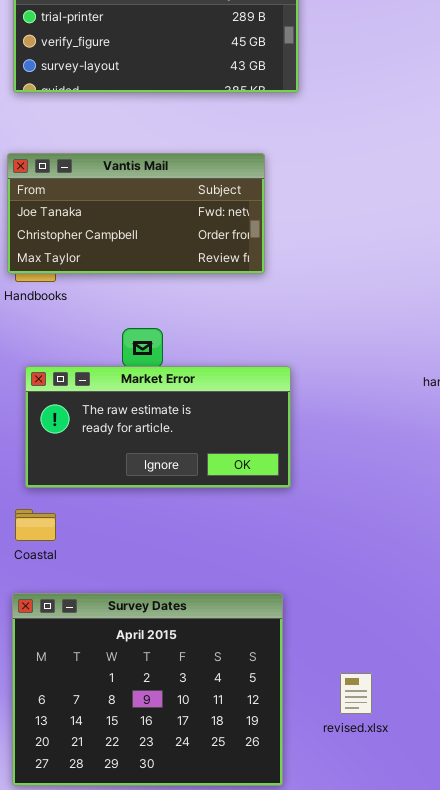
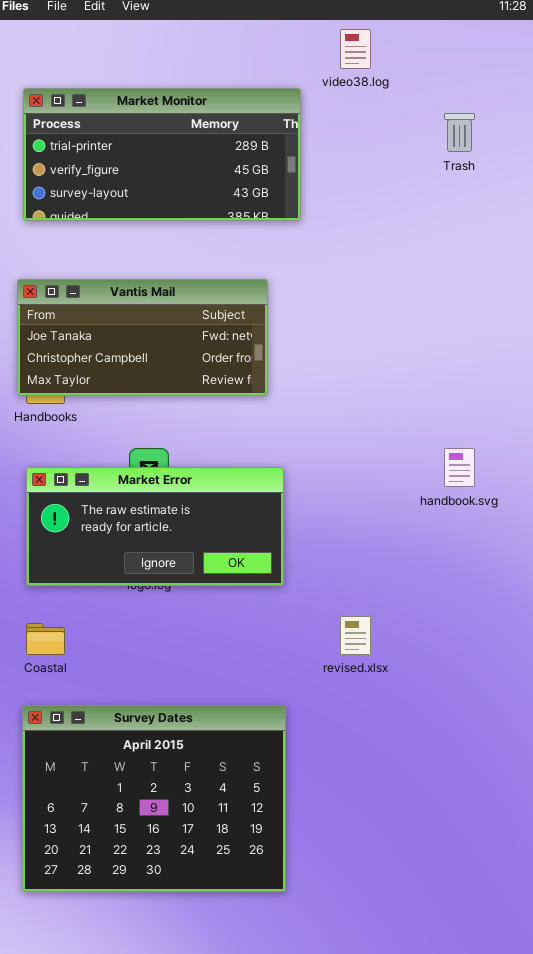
Market Error: [25,366,291,488] -> [26,467,284,586], moved
revised.xlsx: [340,673,372,714] -> [340,616,371,655], moved

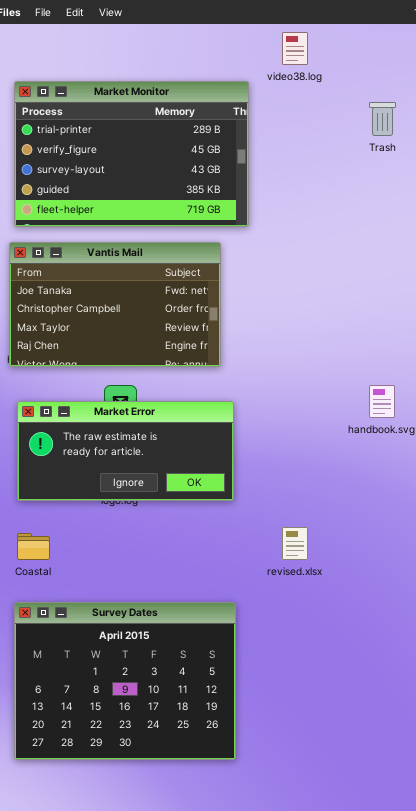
Market Monitor: [23,88,301,221] -> [14,81,249,227], resized
Vantis Mail: [17,279,268,396] -> [9,242,221,367], resized

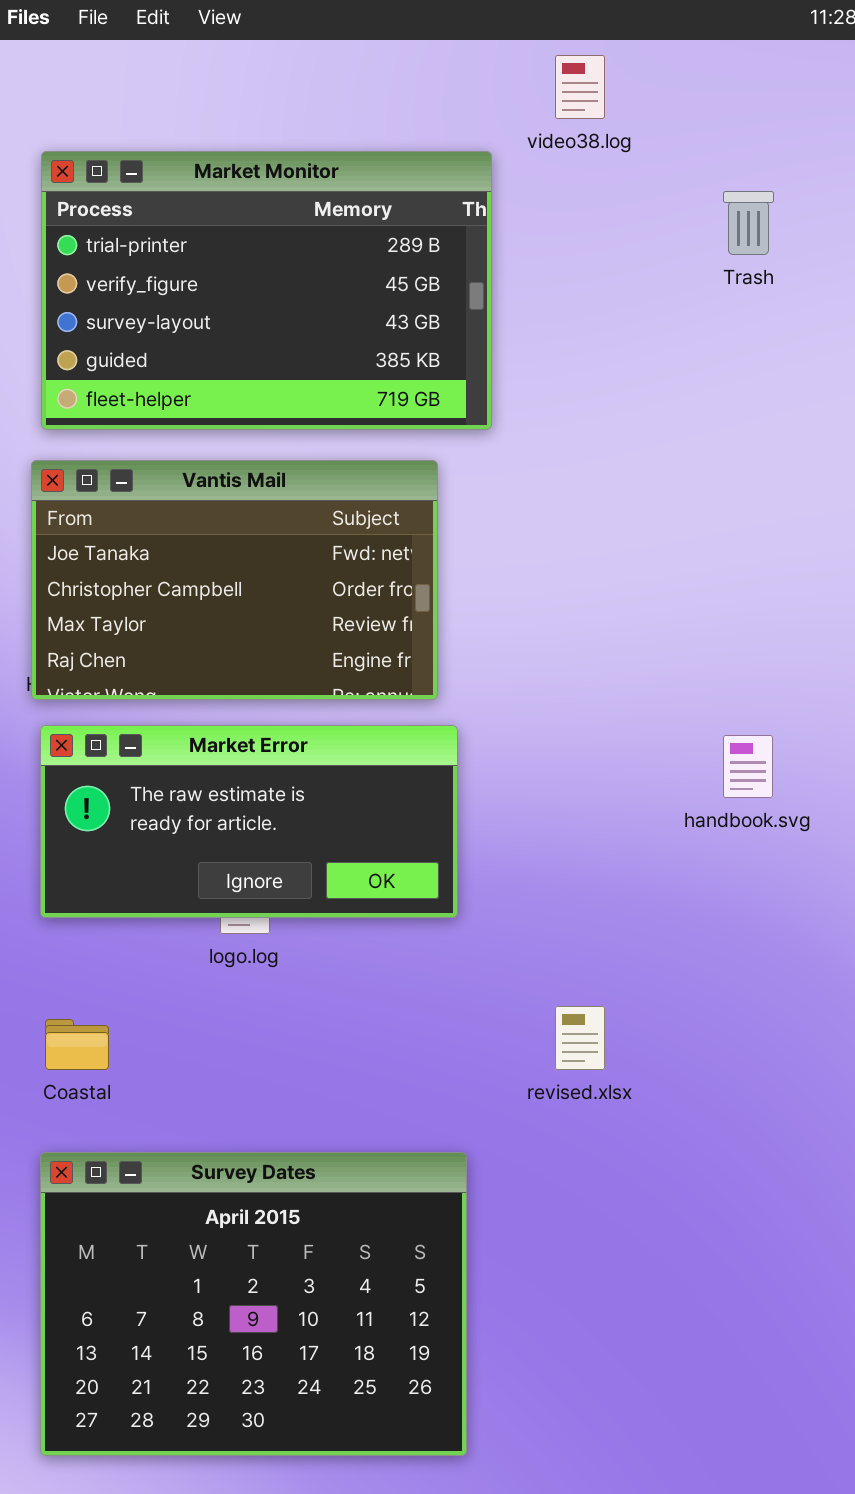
Market Error: [17,401,234,501] -> [40,725,458,918], moved

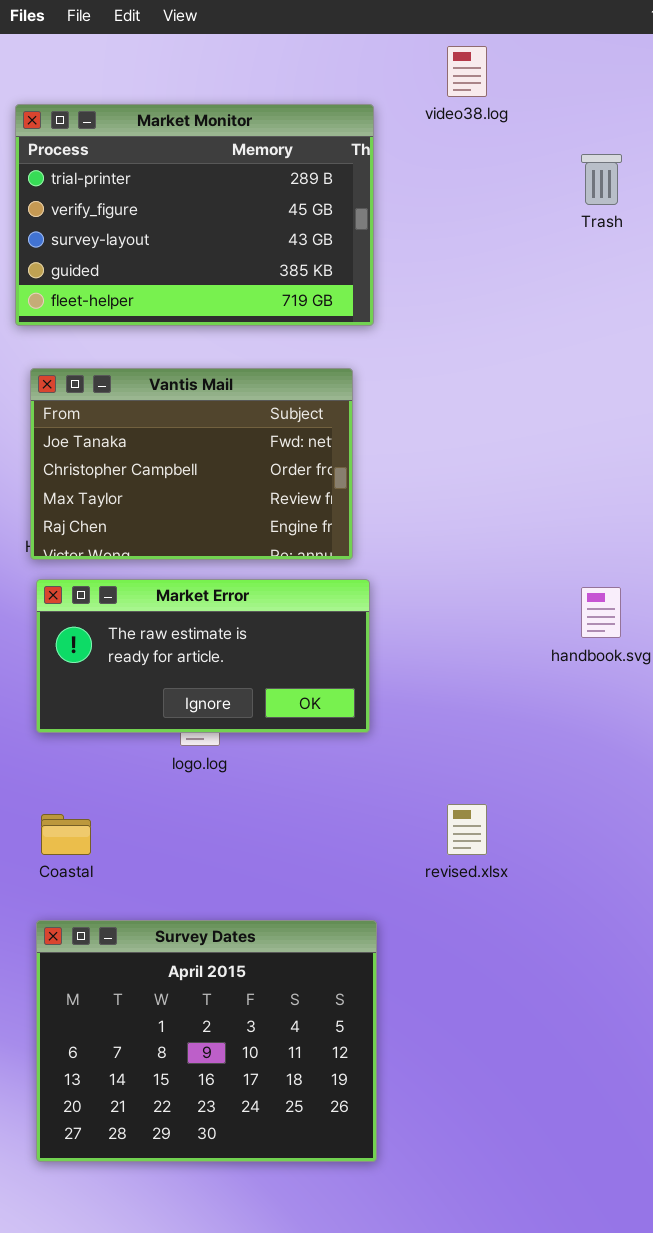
Market Monitor: [41,151,492,430] -> [15,104,374,326], moved

